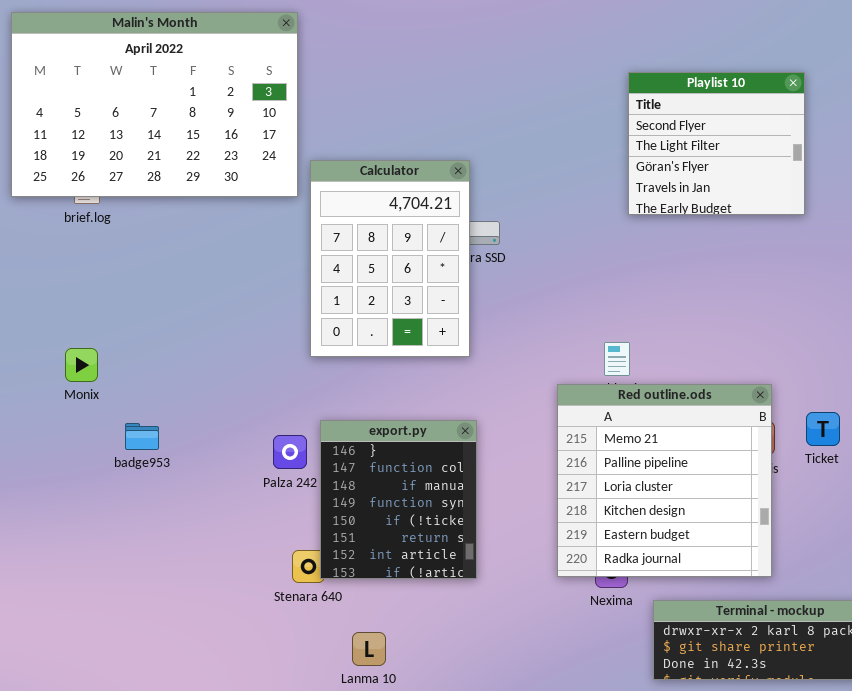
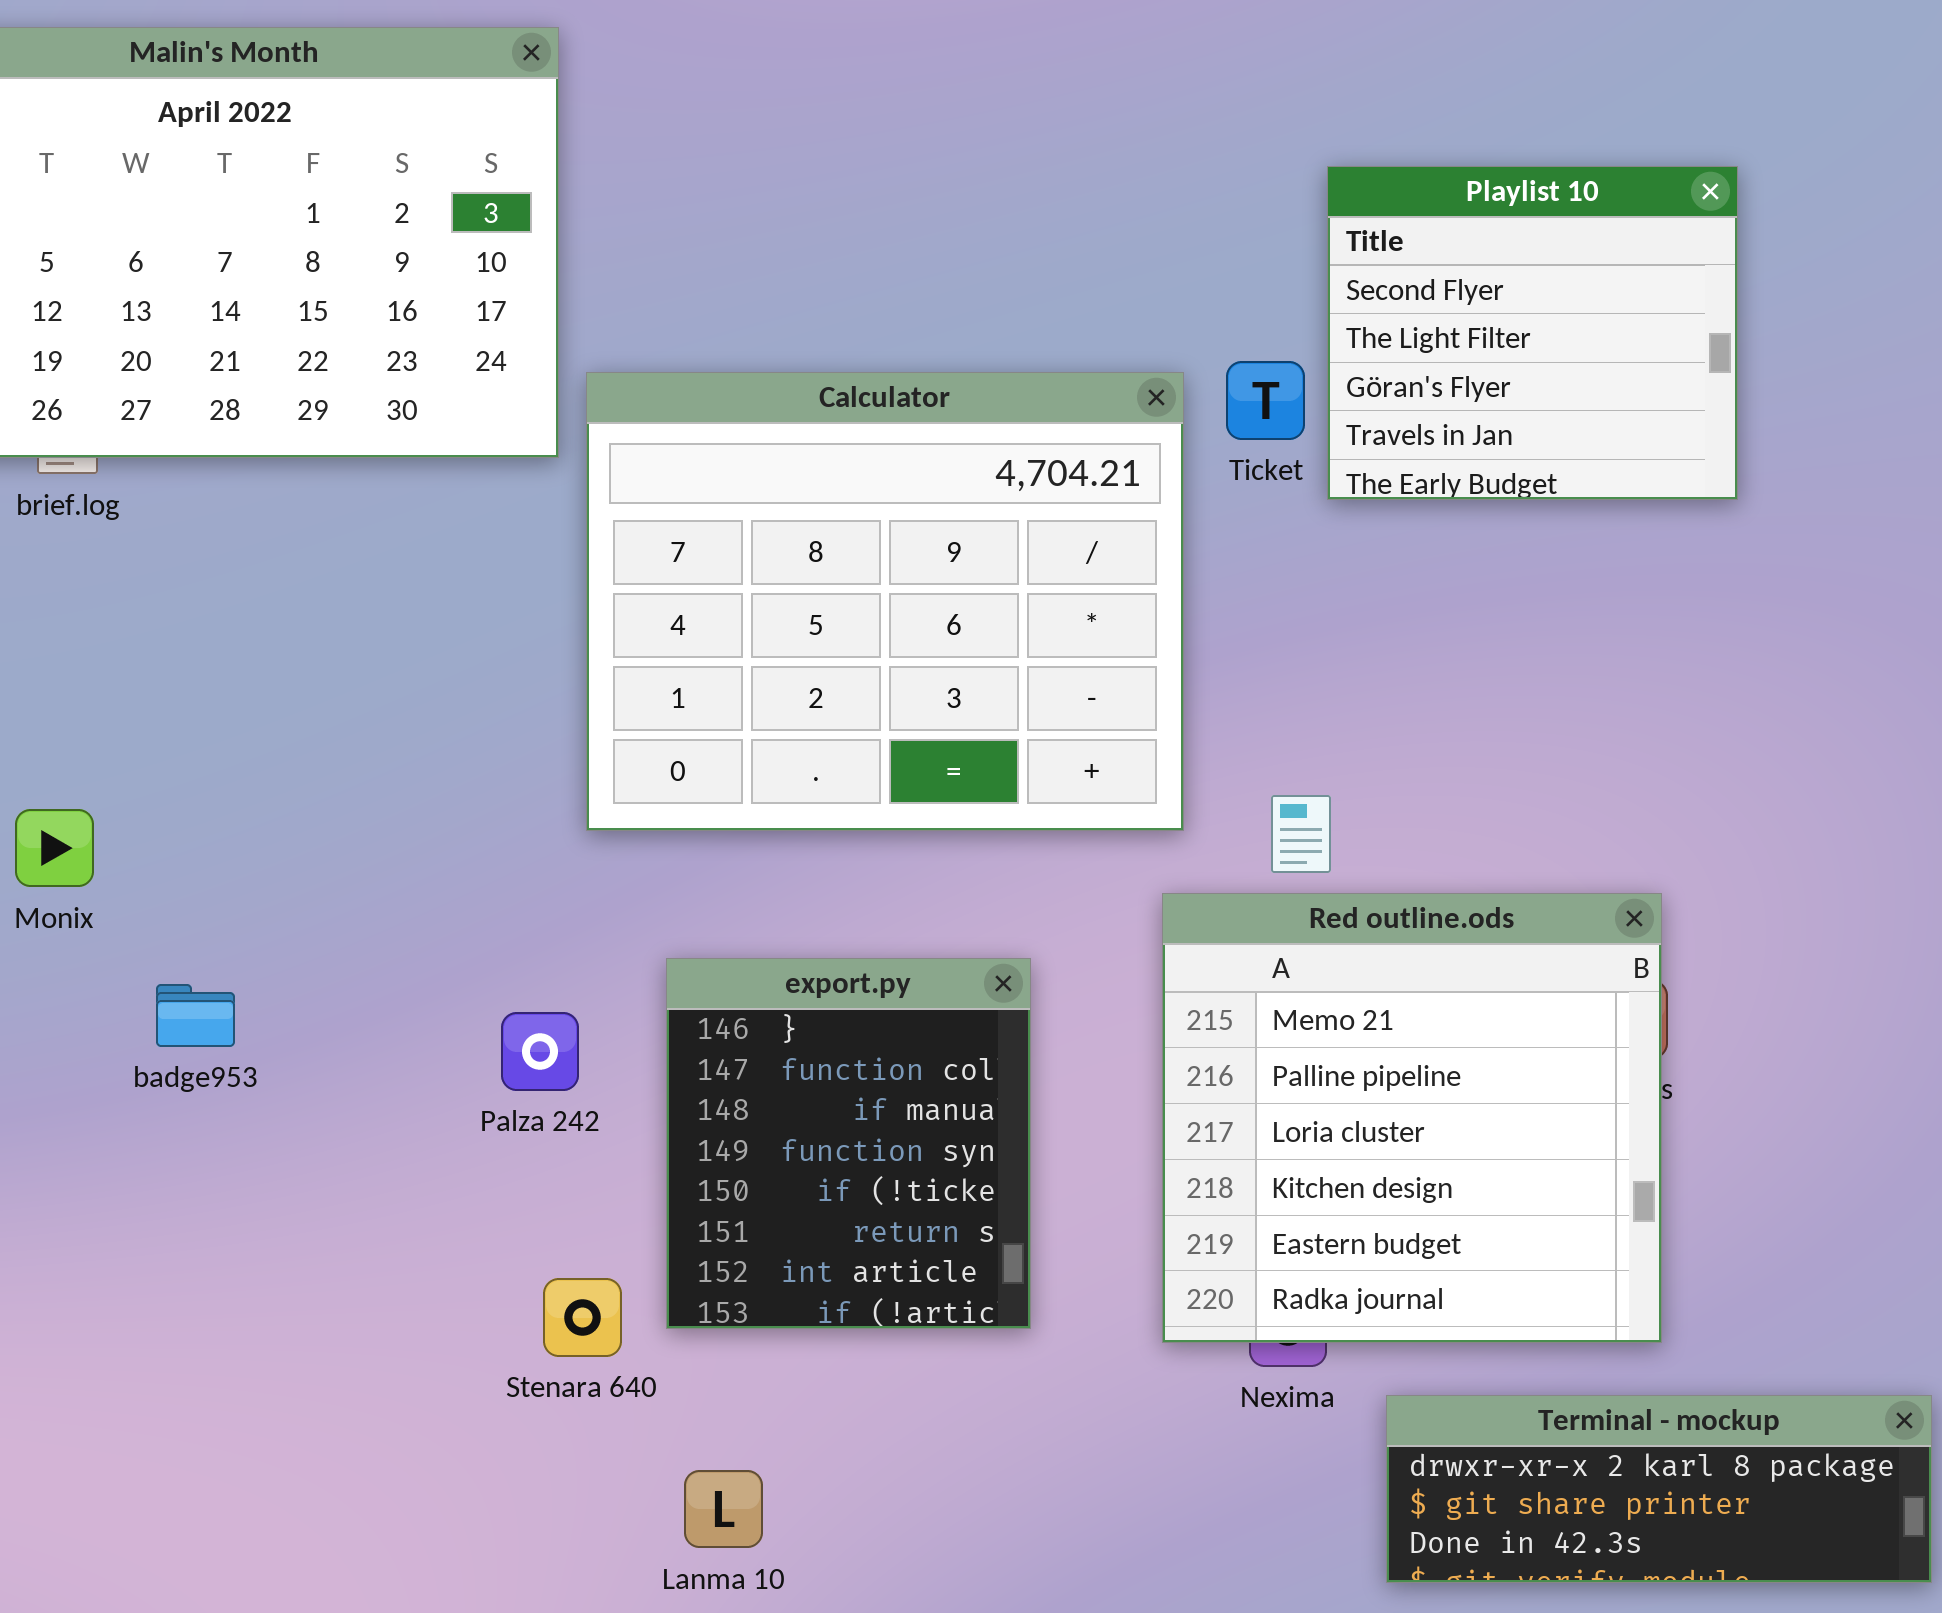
Calculator: [310,160,470,357] -> [586,372,1184,831], resized
Ticket: [806,412,840,446] -> [1226,361,1305,440], moved
export.py: [320,420,477,579] -> [666,958,1031,1329], moved

